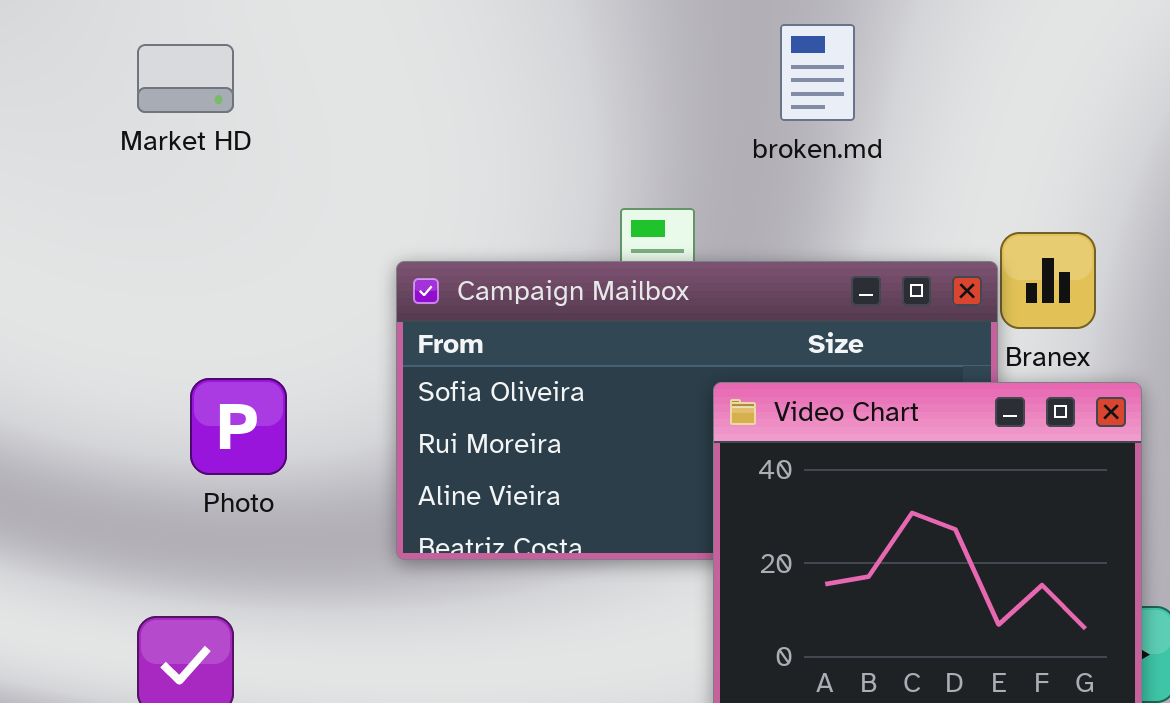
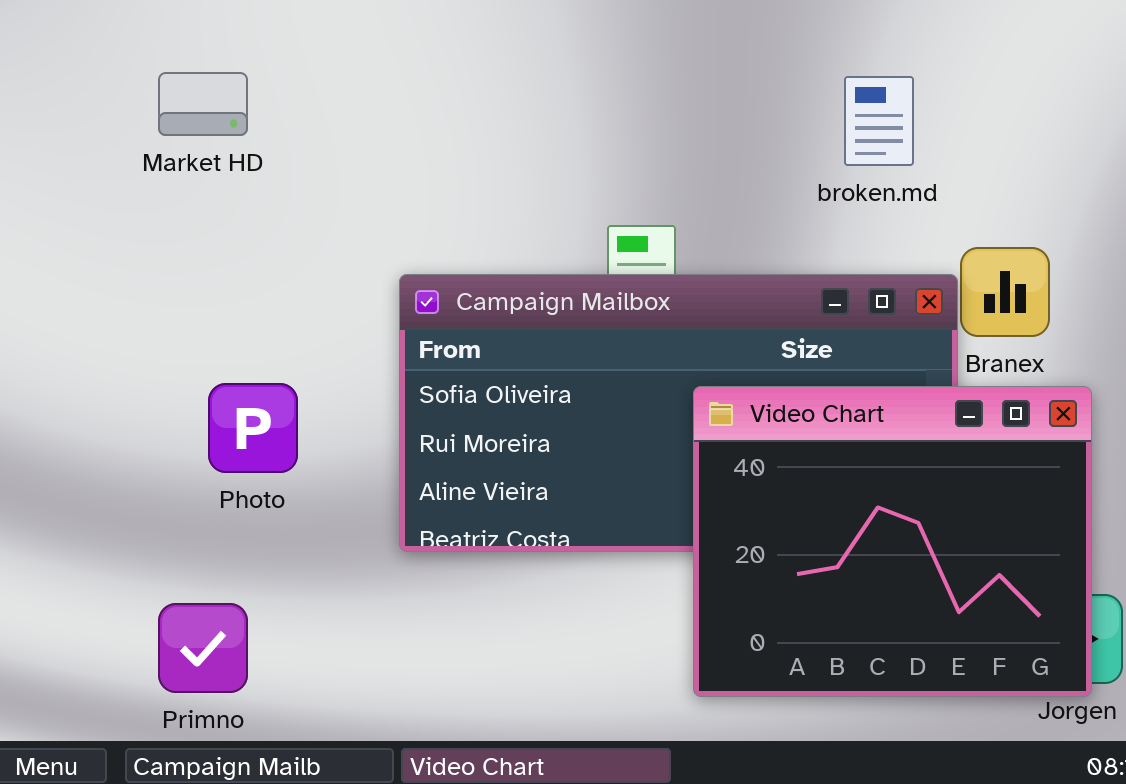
broken.md: [780,24,855,121] -> [844,76,914,166], moved

